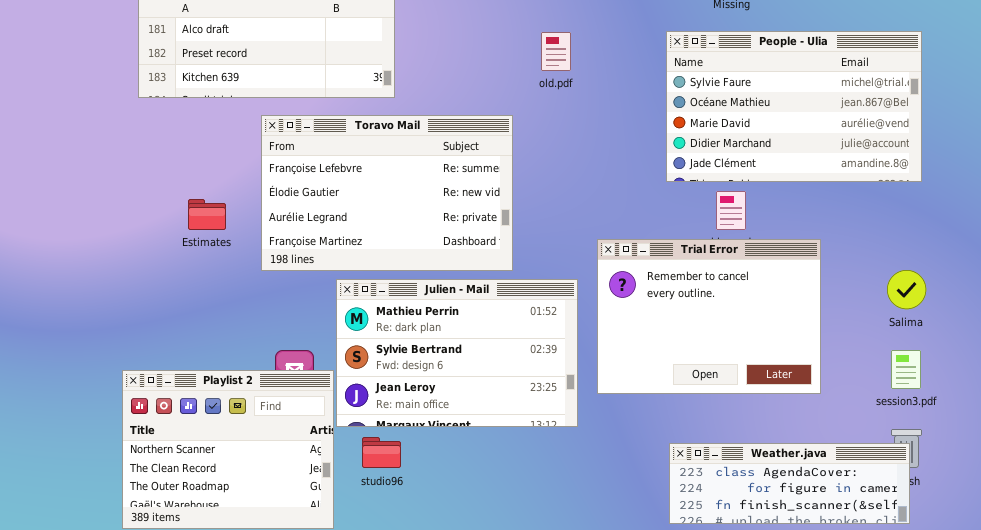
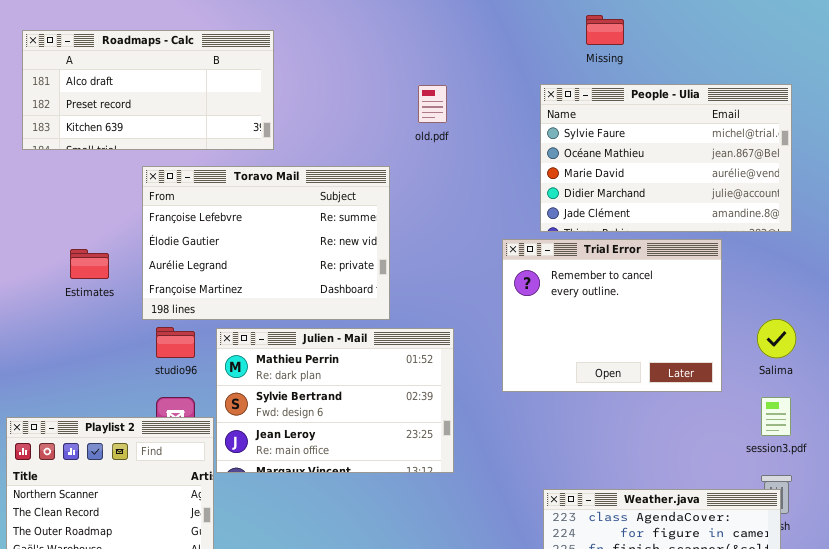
Trial Error: [597,239,821,394] -> [502,239,722,392], moved
studio96: [362,437,401,468] -> [156,327,195,358], moved

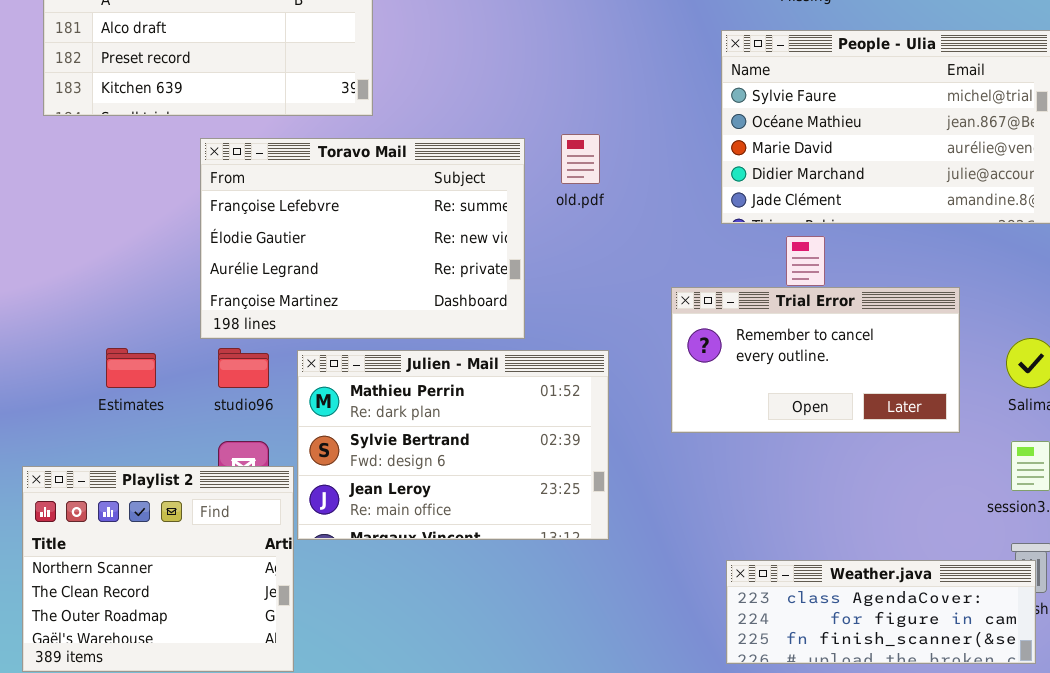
old.pdf: [418,85,447,123] -> [561,134,600,184], moved
Trial Error: [502,239,722,392] -> [671,287,960,433], resized
Estimates: [70,249,109,279] -> [106,348,156,388], moved

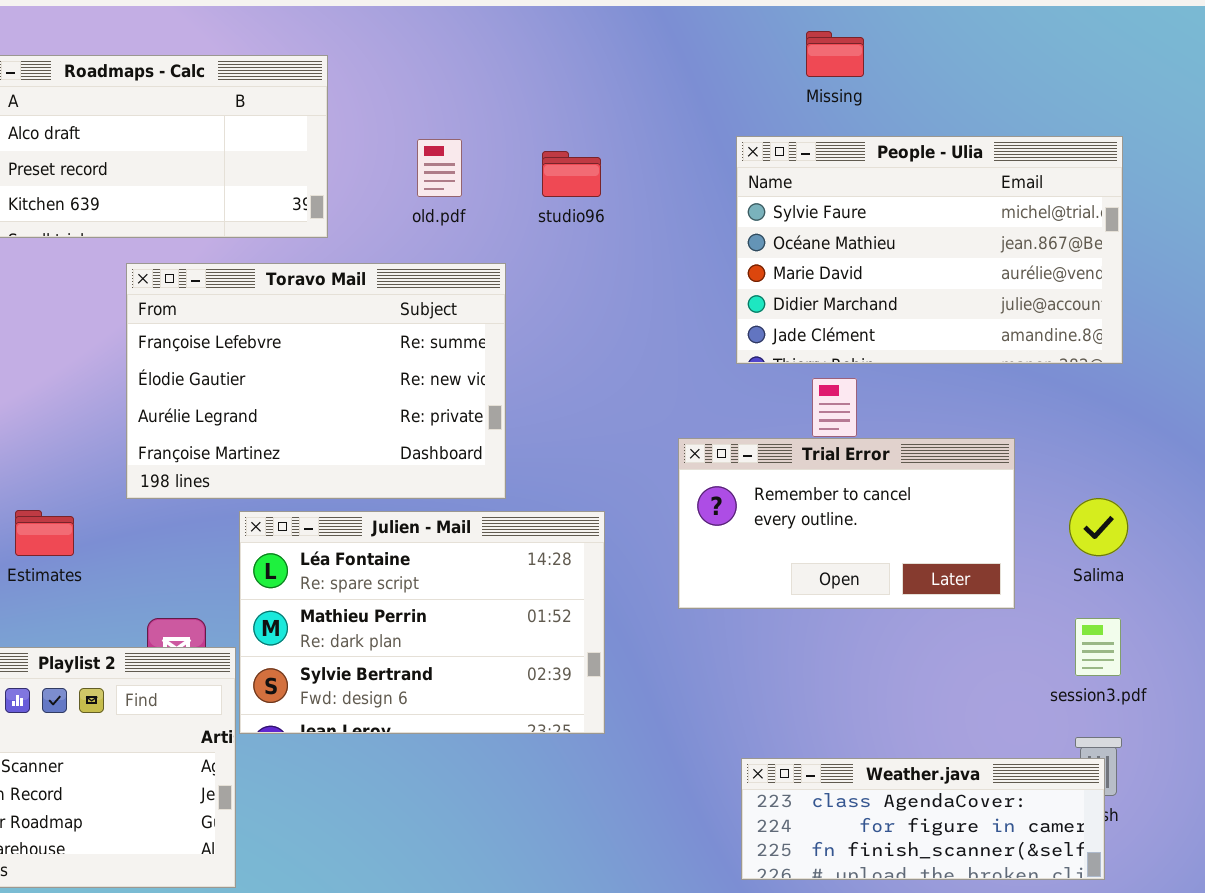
old.pdf: [561,134,600,184] -> [417,139,462,197], moved
studio96: [218,348,269,388] -> [542,151,601,197], moved
Julien - Mail: [297,350,609,540] -> [239,511,605,734], scrolled up 1 row

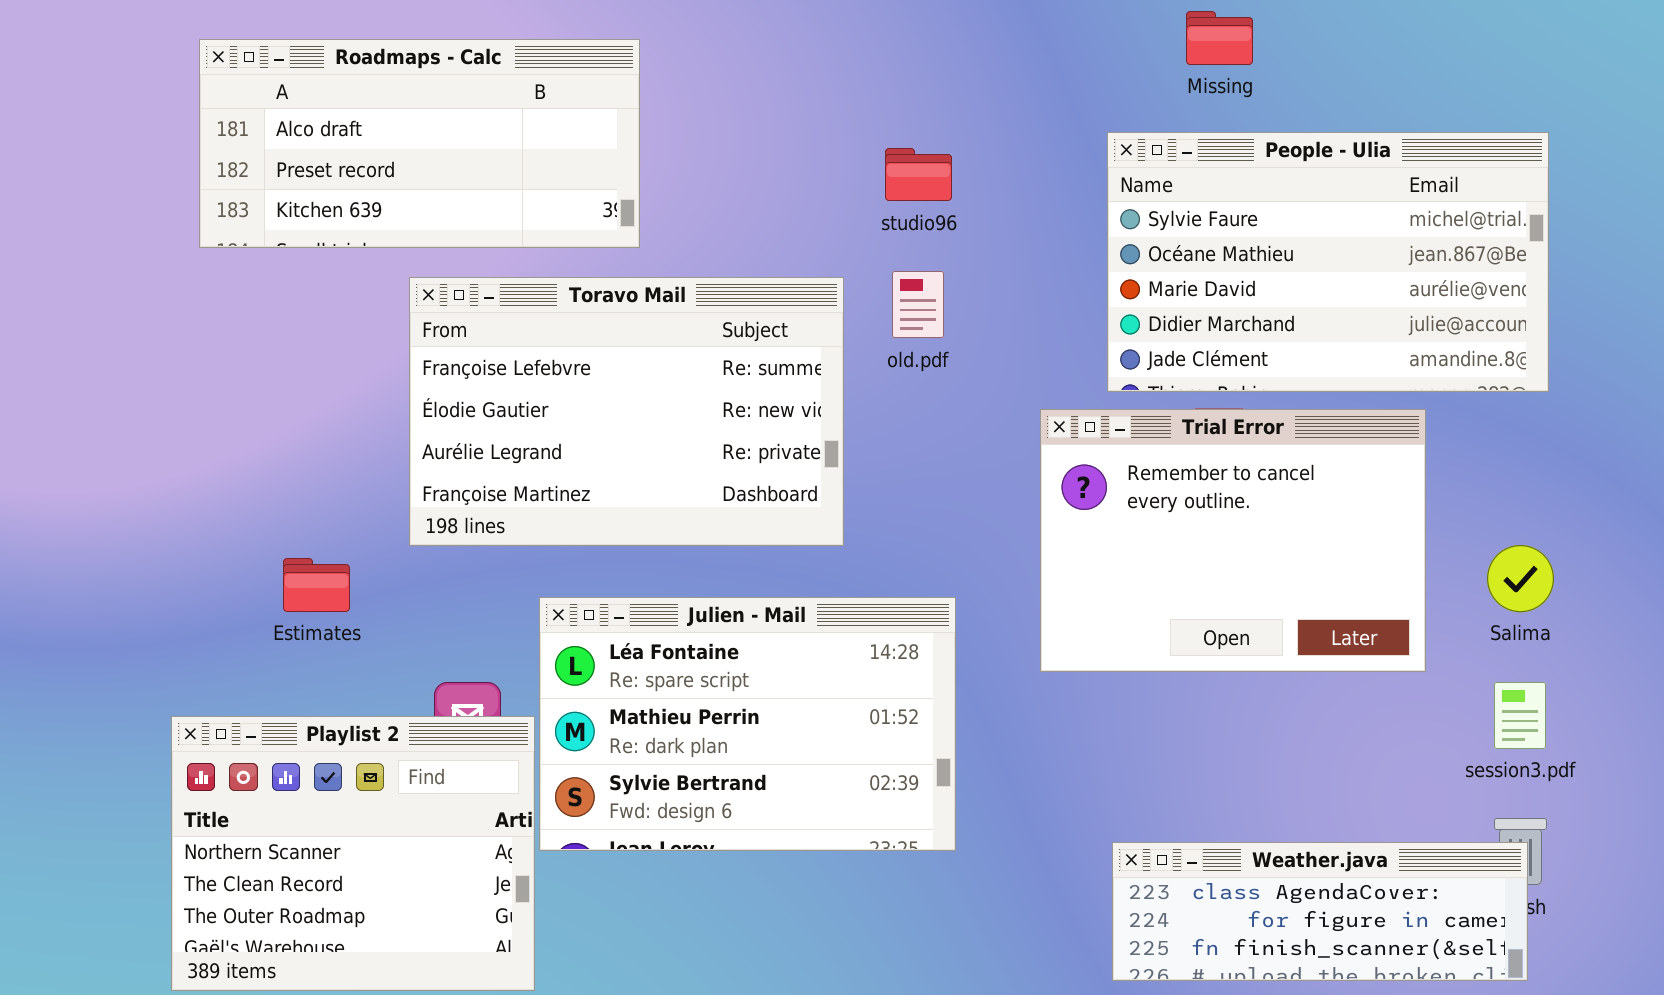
old.pdf: [417,139,462,197] -> [892,271,944,338], moved
Trial Error: [678,438,1015,609] -> [1040,409,1426,672], resized
Julien - Mail: [239,511,605,734] -> [539,597,956,851], moved

